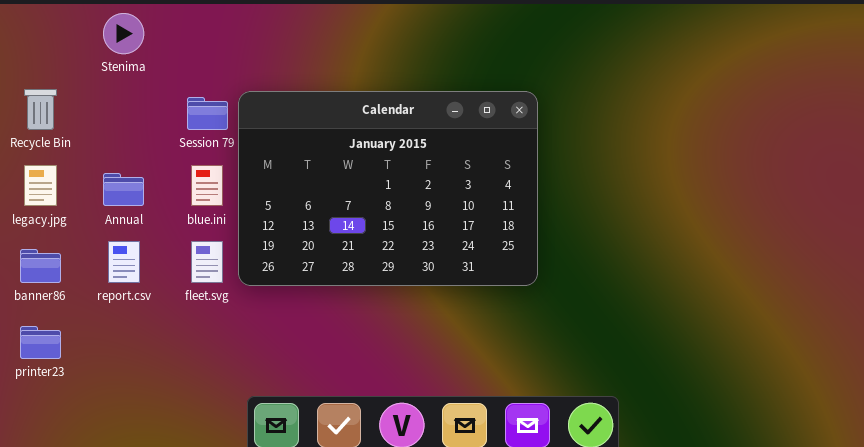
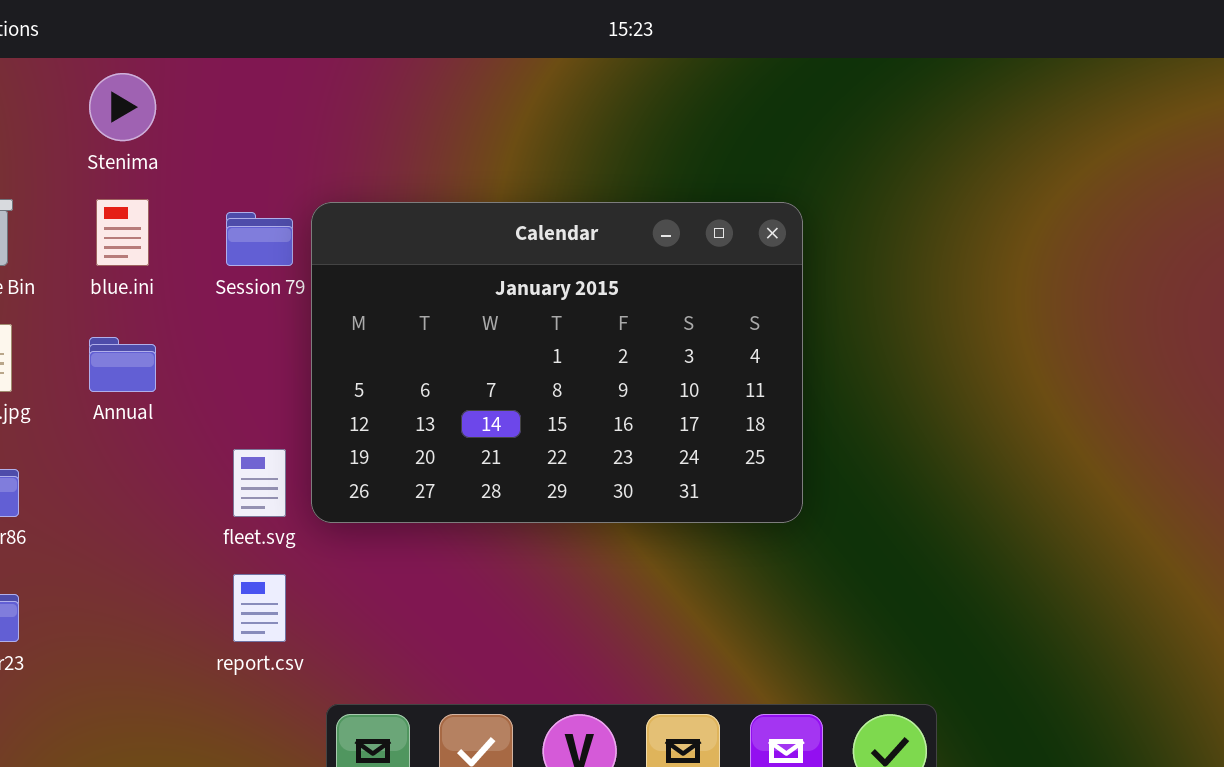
blue.ini: [191,165,223,206] -> [96,199,149,266], moved
report.csv: [108,241,140,283] -> [233,574,286,642], moved

